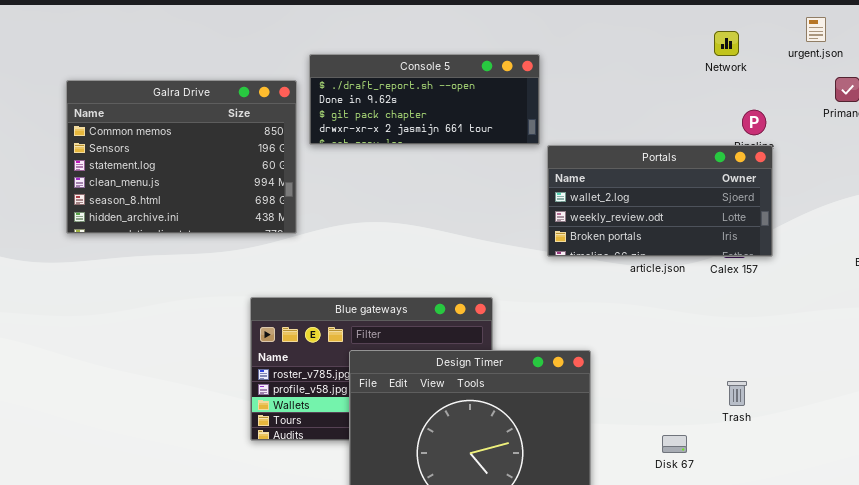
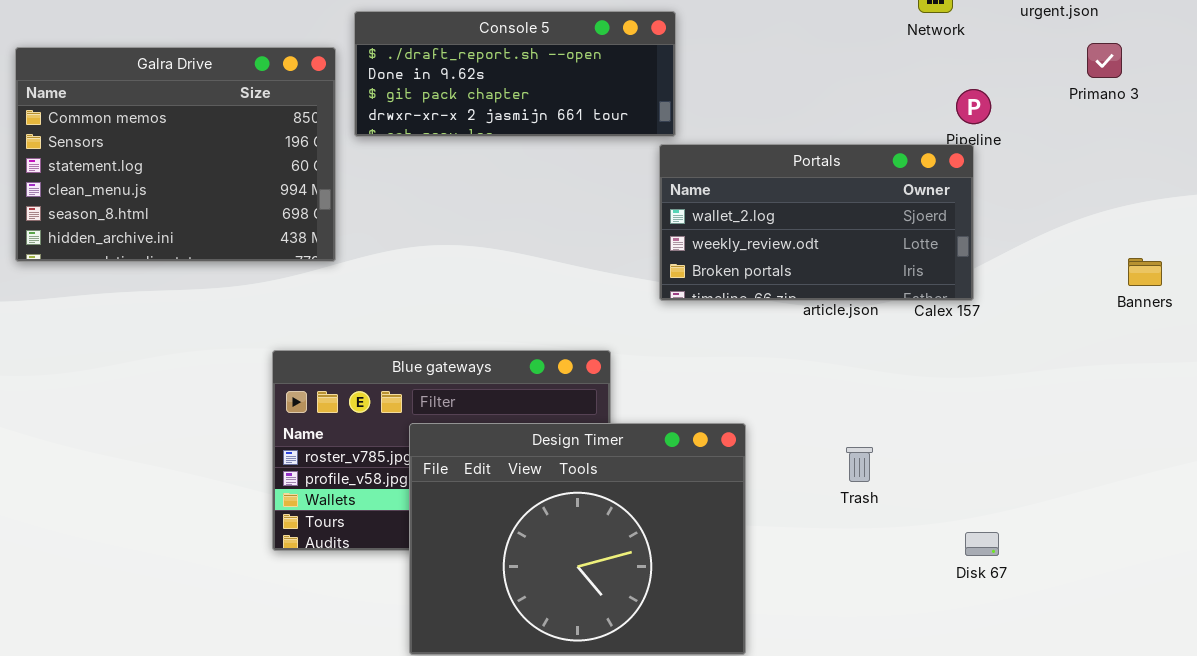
Portals: [547,145,773,257] -> [659,144,974,301], moved
Trash: [727,381,747,406] -> [846,447,873,482], moved
Disk 67: [662,435,687,453] -> [965,532,999,556], moved

